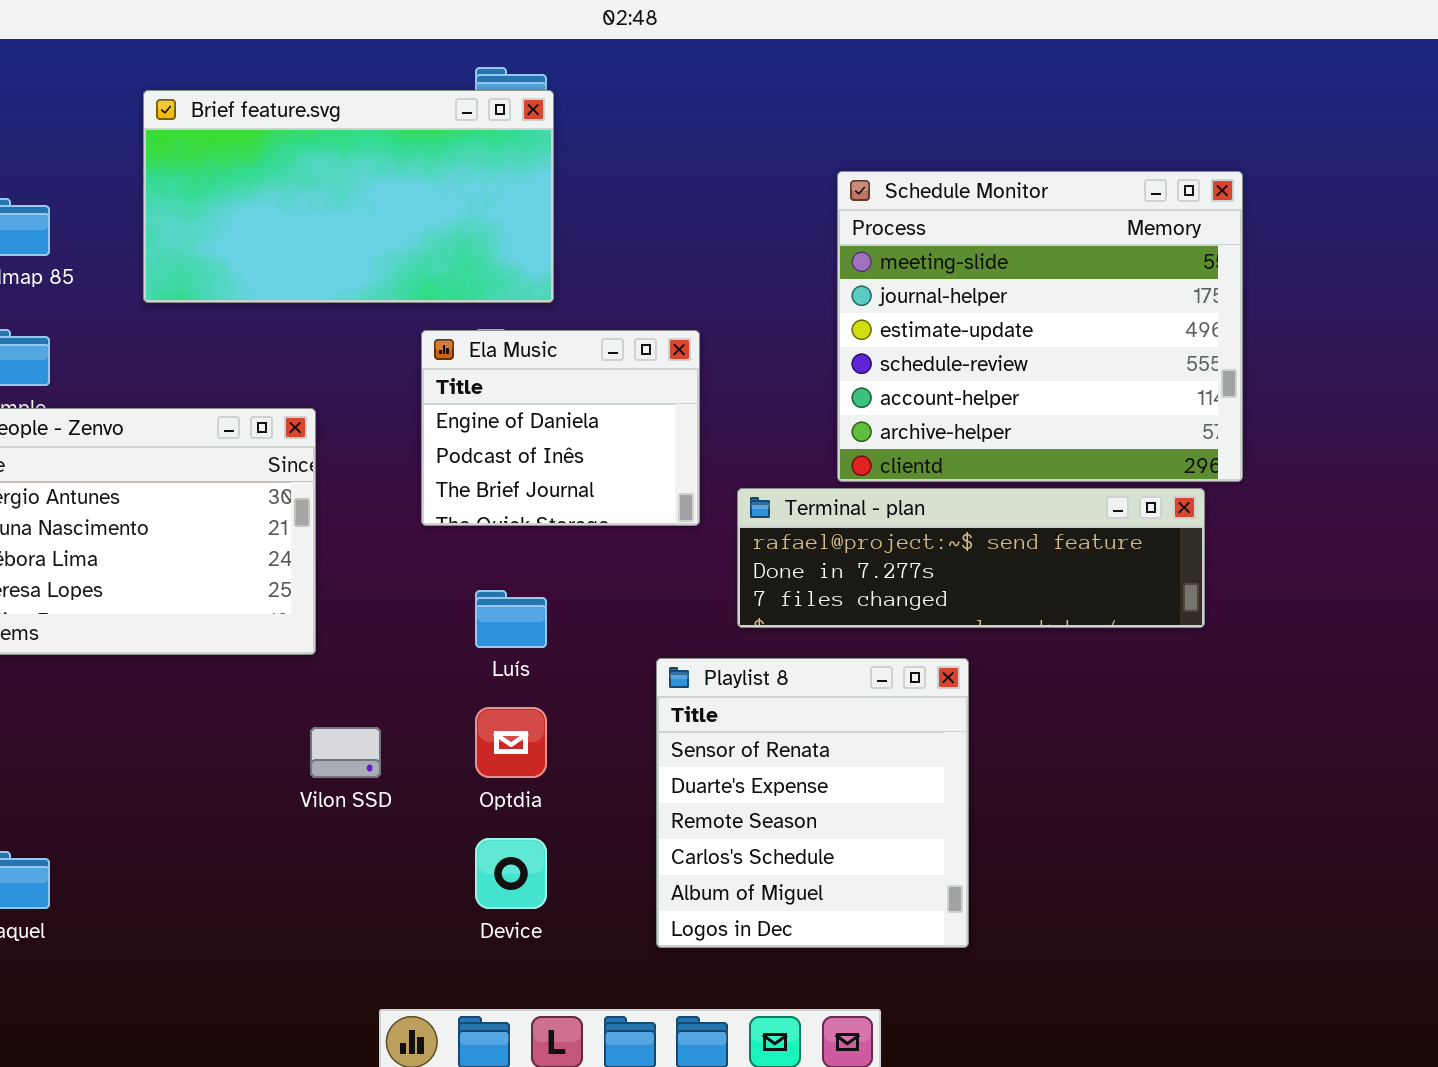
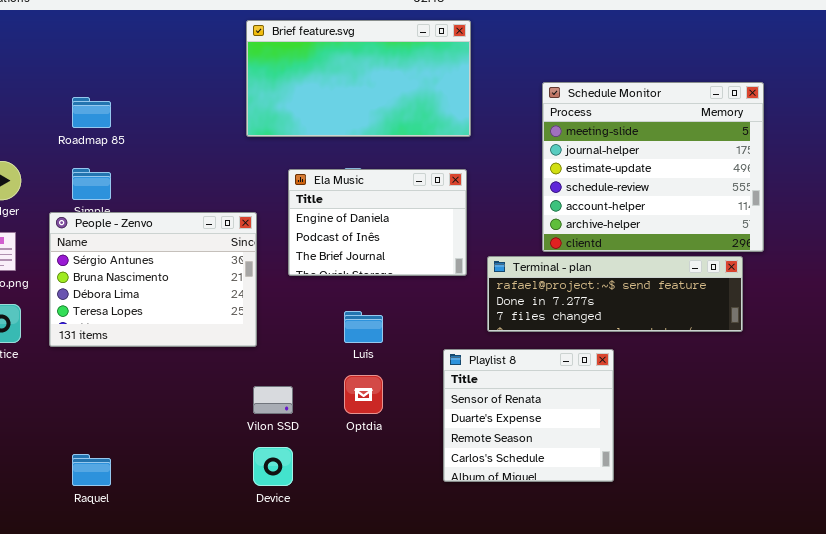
Brief feature.svg: [143,90,554,303] -> [246,20,471,137], moved
Ela Music: [421,330,700,526] -> [288,169,467,276], resized
Playlist 8: [656,658,969,948] -> [443,349,614,482], resized
Device: [475,838,547,909] -> [253,447,293,486], moved

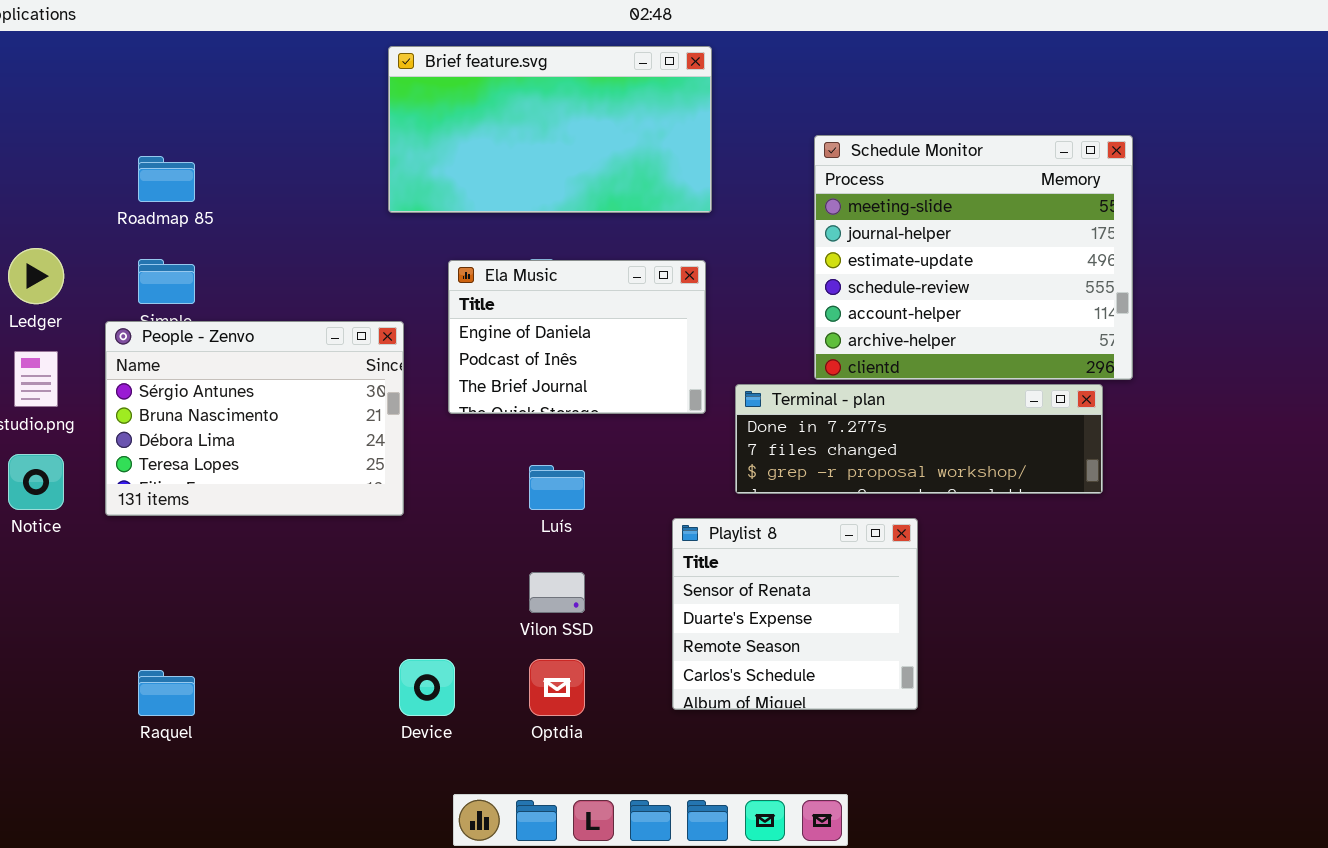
Terminal - plan: [487,256,743,332] -> [735,384,1103,494], scrolled down 1 row
Optdia: [344,375,383,414] -> [529,659,585,716], moved
Vilon SSD: [253,386,293,414] -> [529,572,585,613], moved

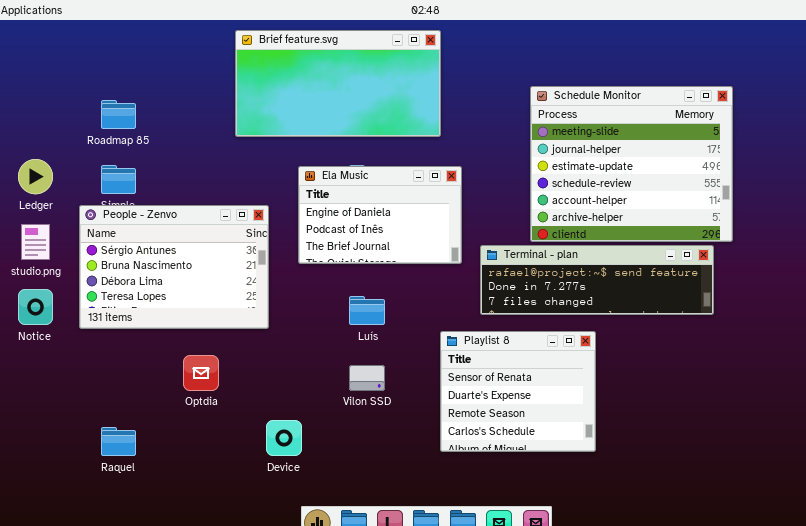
Brief feature.svg: [388,46,712,213] -> [235,30,441,137], moved
Terminal - plan: [735,384,1103,494] -> [480,245,714,315], scrolled up 1 row
Optdia: [529,659,585,716] -> [183,355,219,391], moved

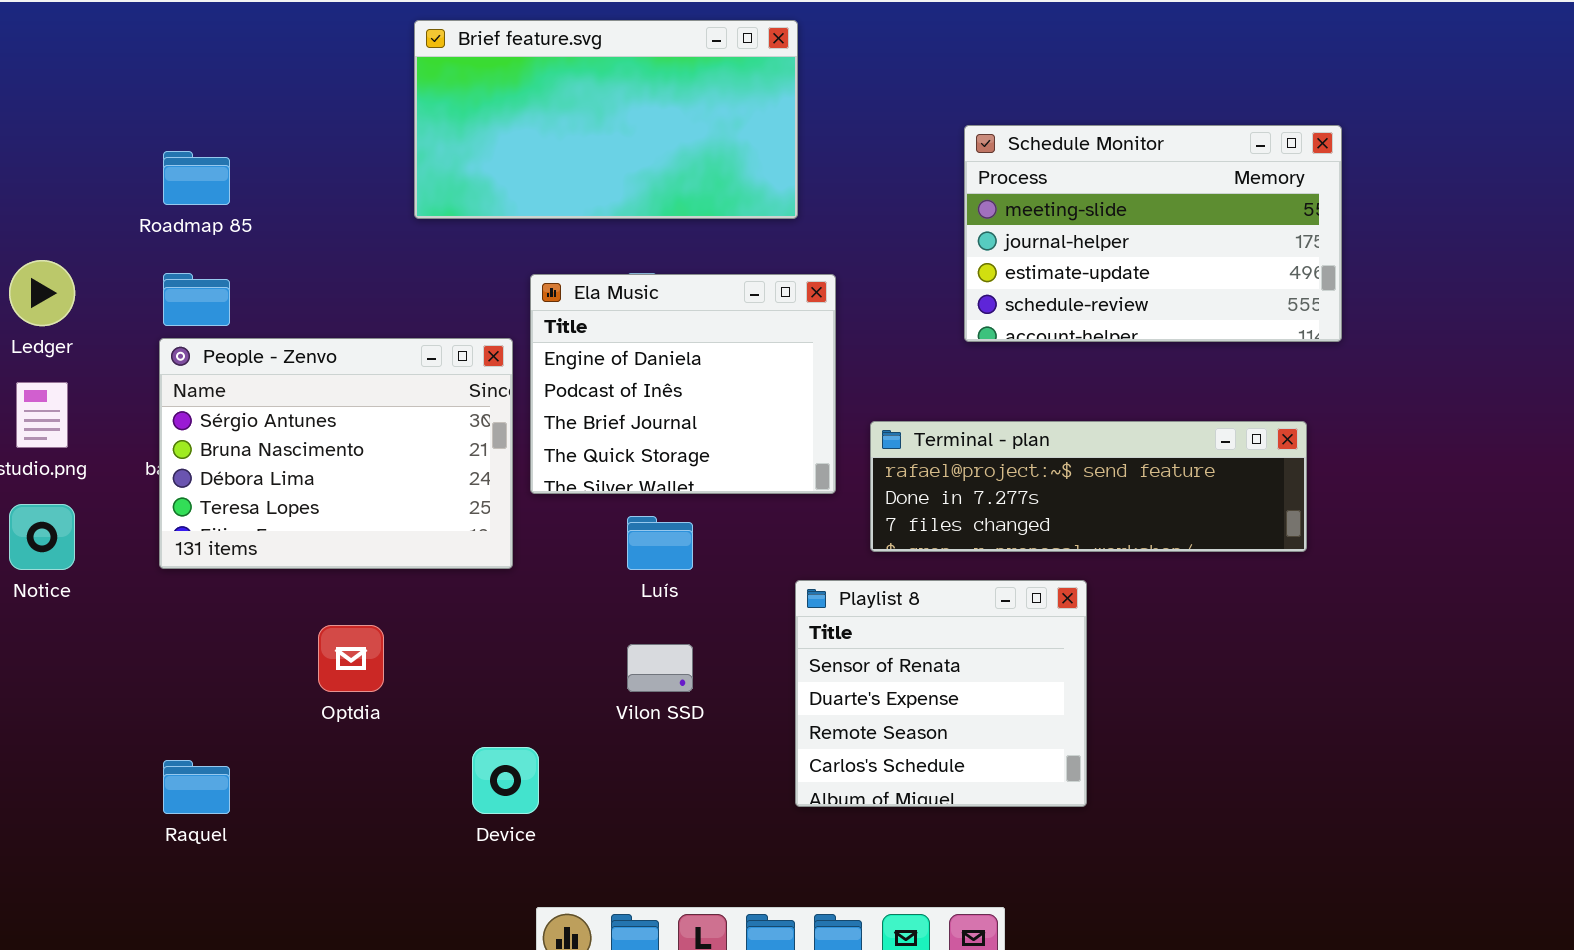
Schedule Monitor: [530,86,733,242] -> [964,125,1342,342], resized
Ela Music: [298,166,462,264] -> [530,274,836,494], resized
People - Zenvo: [79,205,269,329] -> [159,338,513,569], moved

